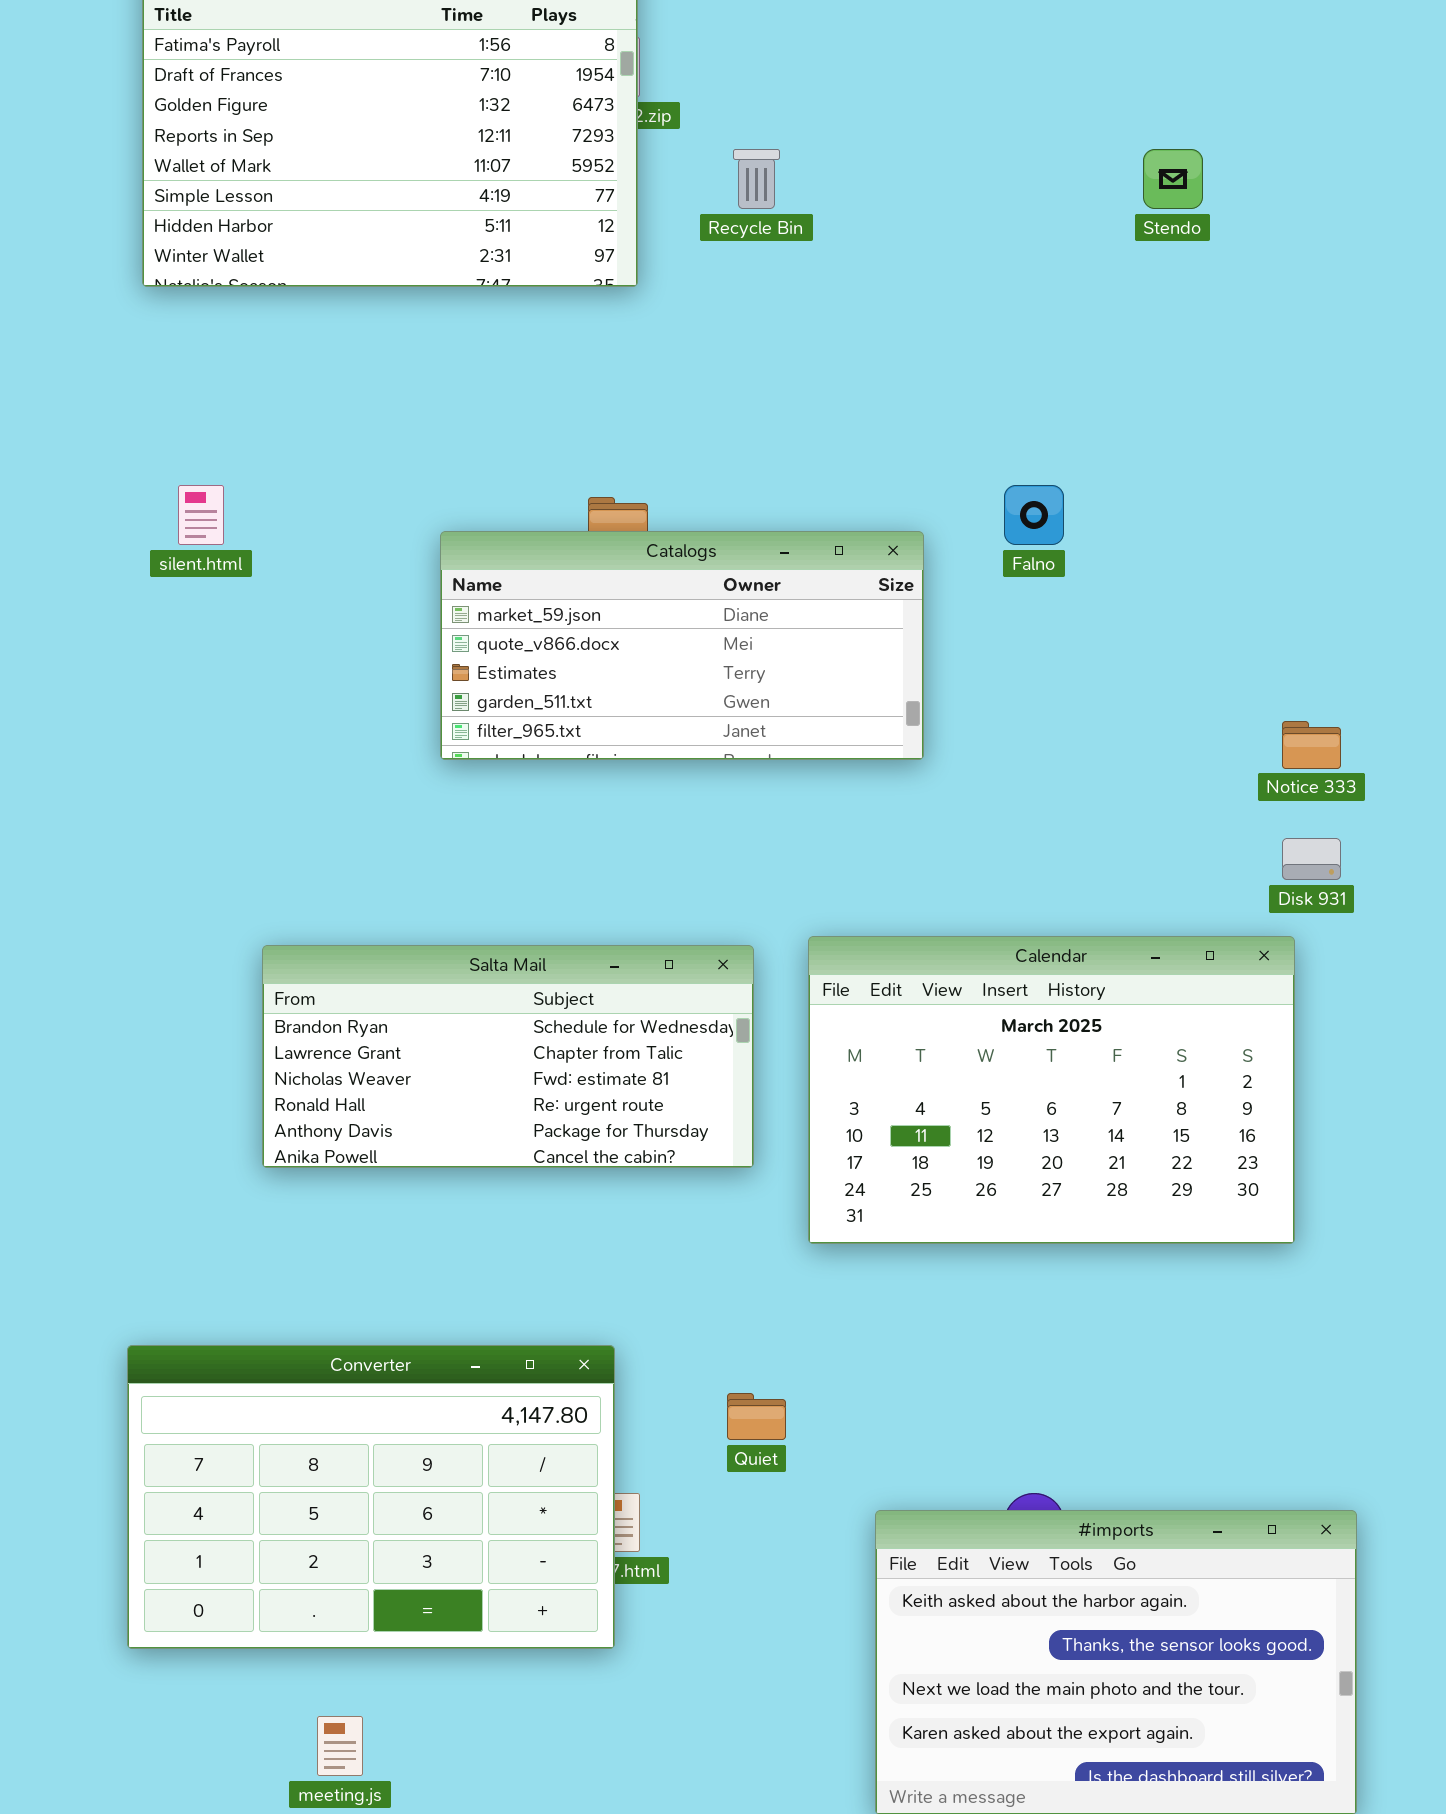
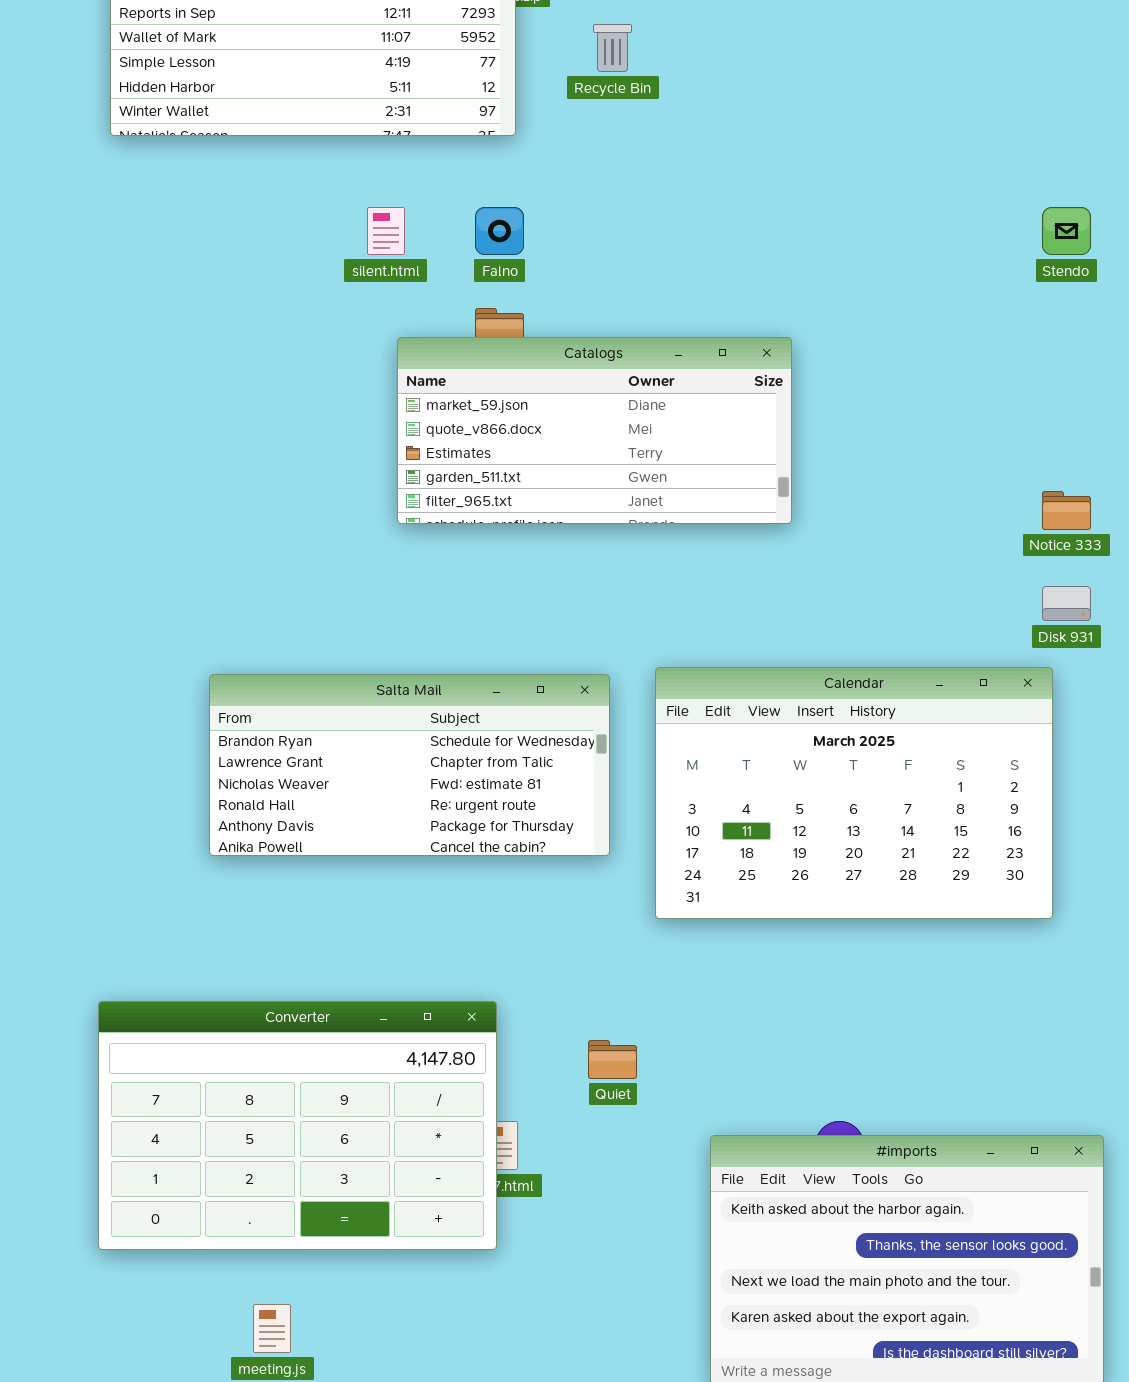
Stendo: [1143,149,1203,209] -> [1042,207,1091,255], moved
silent.html: [178,485,224,545] -> [367,207,405,255], moved
Falno: [1004,485,1064,545] -> [475,207,524,255], moved
Catalogs: [440,531,924,760] -> [397,337,792,524], moved

